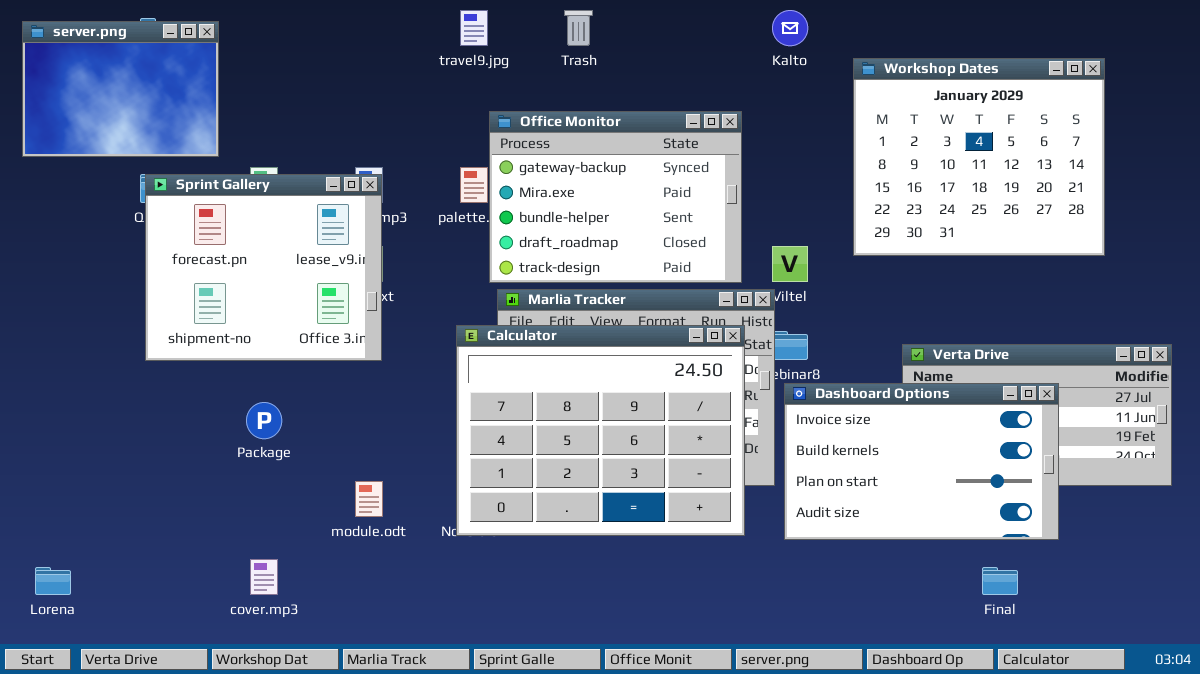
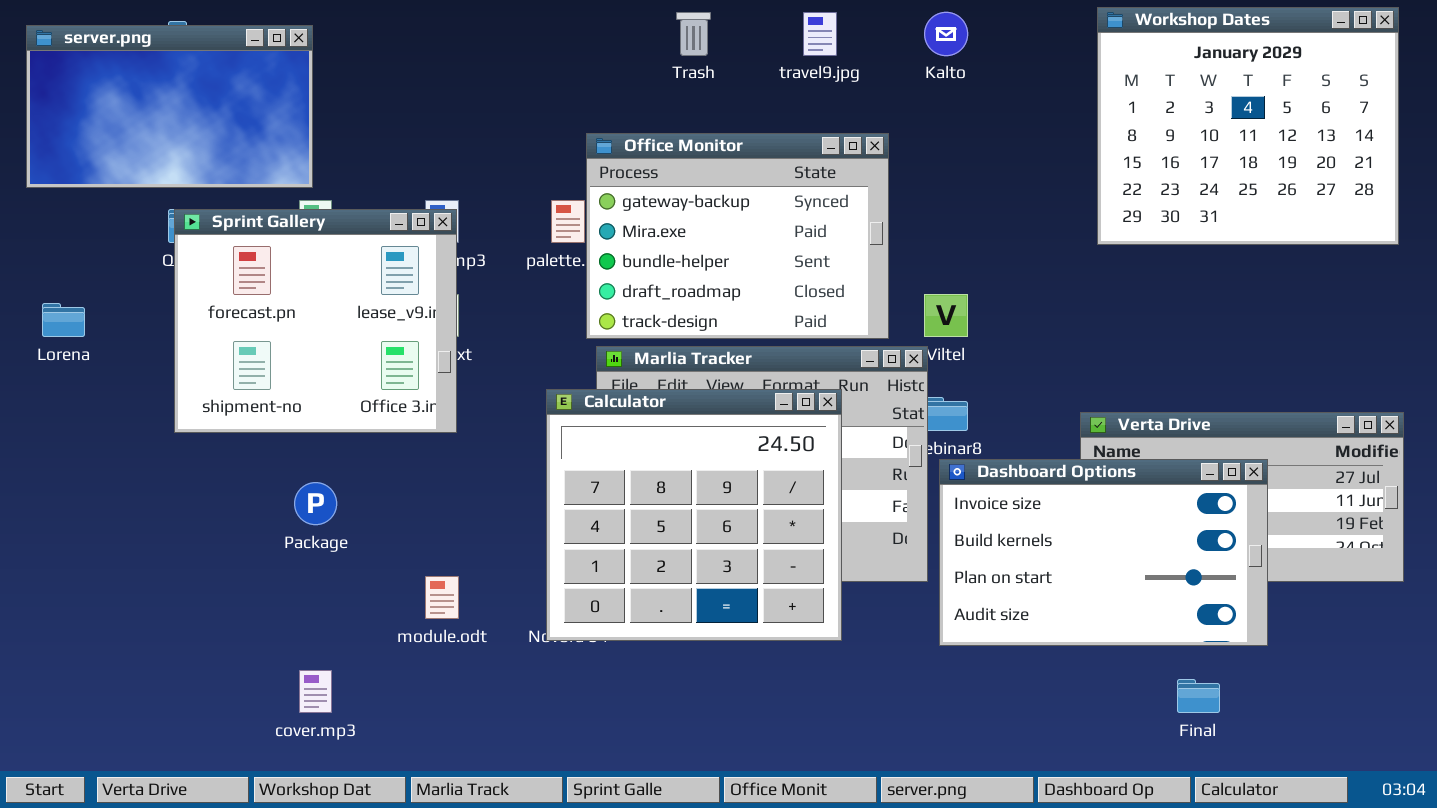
travel9.jpg: [460,10,488,46] -> [803,12,837,56], moved
server.png: [22,21,219,157] -> [26,25,313,188], resized
Workshop Dates: [853,58,1105,256] -> [1097,7,1399,245], moved
Calculator: [456,325,745,536] -> [546,389,842,641], resized
Lorena: [35,567,71,595] -> [42,303,85,337], moved

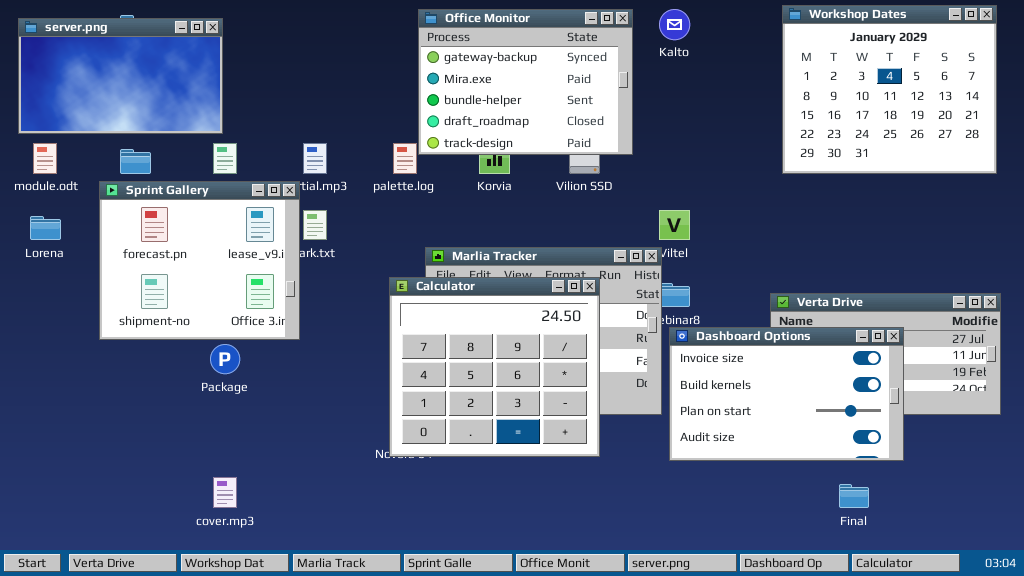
Office Monitor: [586,133,889,339] -> [418,9,633,155], moved
Sprint Gallery: [174,209,457,433] -> [99,181,300,340], moved
module.odt: [425,576,459,619] -> [33,143,57,174], moved

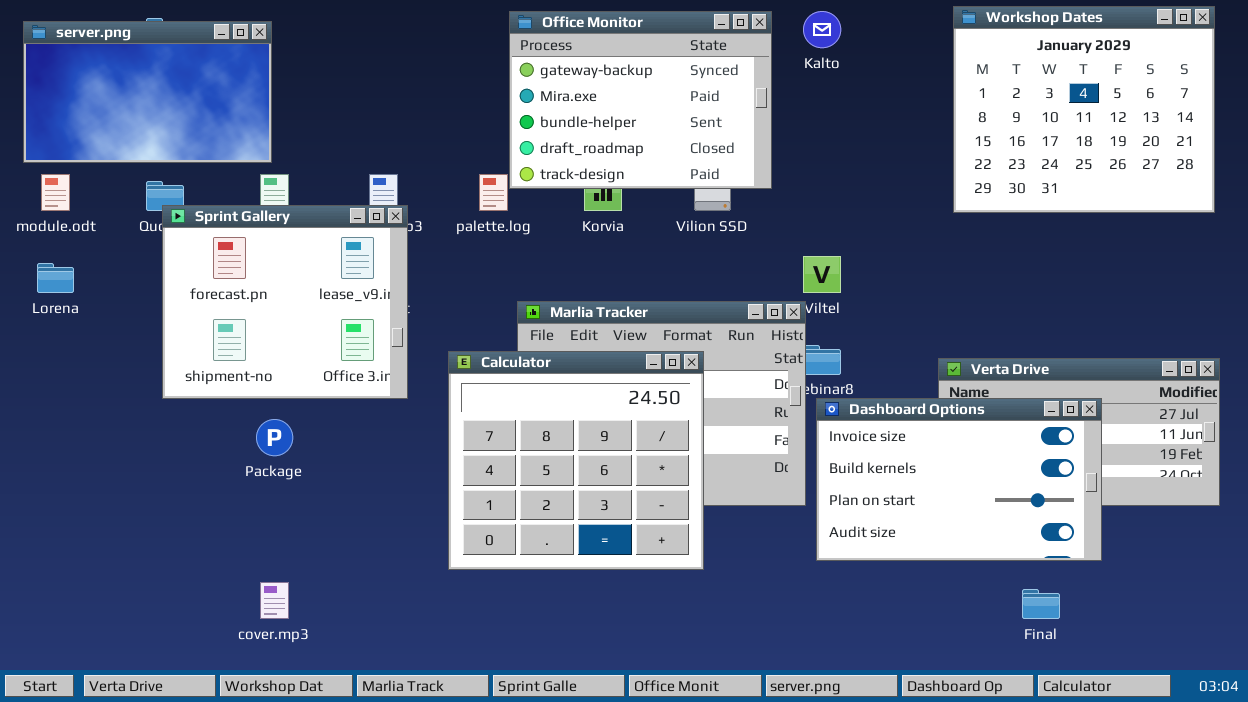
Sprint Gallery: [99,181,300,340] -> [162,205,408,399], moved
Calculator: [389,277,600,457] -> [448,351,704,570], moved

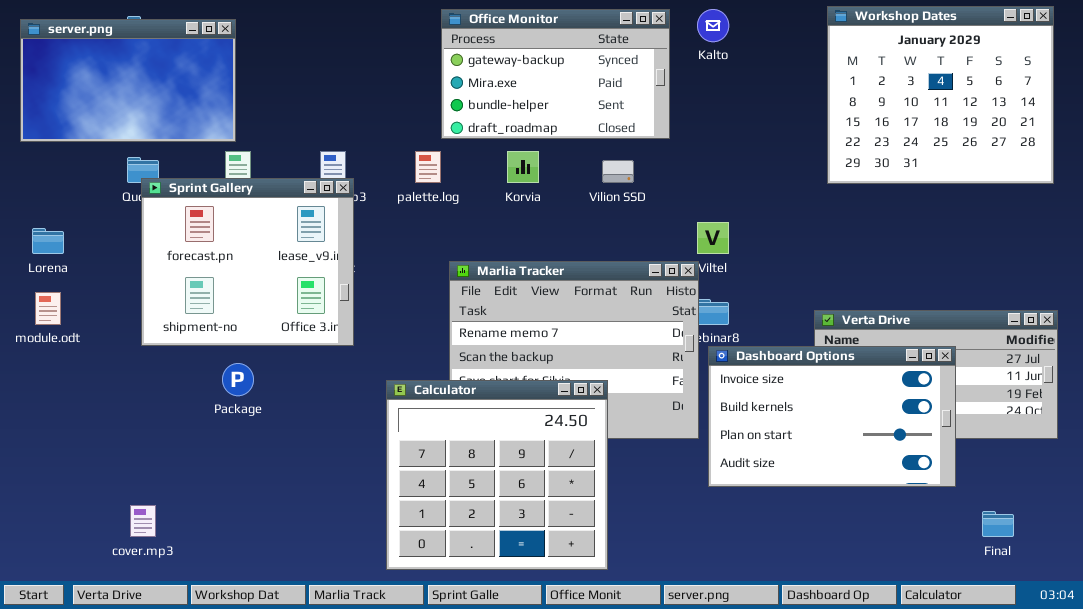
Office Monitor: [509,11,772,189] -> [441,9,670,139], resized
module.odt: [41,174,70,211] -> [35,292,61,325], moved
Calculator: [448,351,704,570] -> [386,380,608,570], moved
cover.mp3: [260,582,289,619] -> [130,505,156,537], moved
Final: [1022,589,1060,619] -> [982,511,1014,537], moved

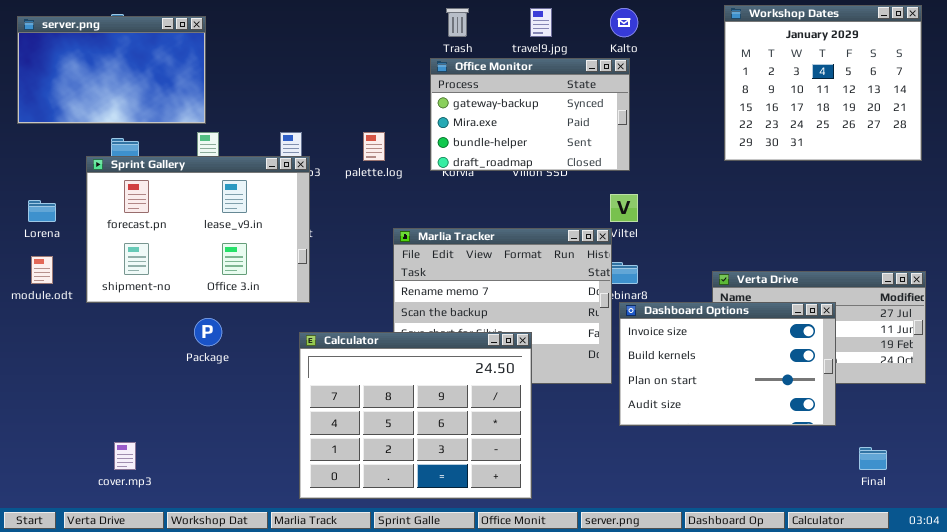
Office Monitor: [441,9,670,139] -> [430,58,630,171], moved
Sprint Gallery: [141,178,354,346] -> [86,156,310,303], resized
Calculator: [386,380,608,570] -> [299,332,532,499], resized

